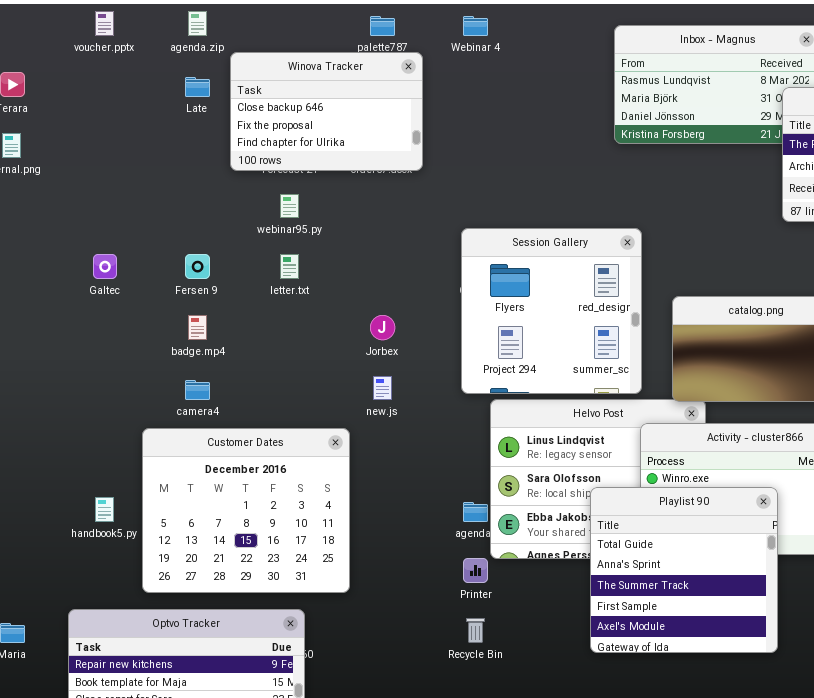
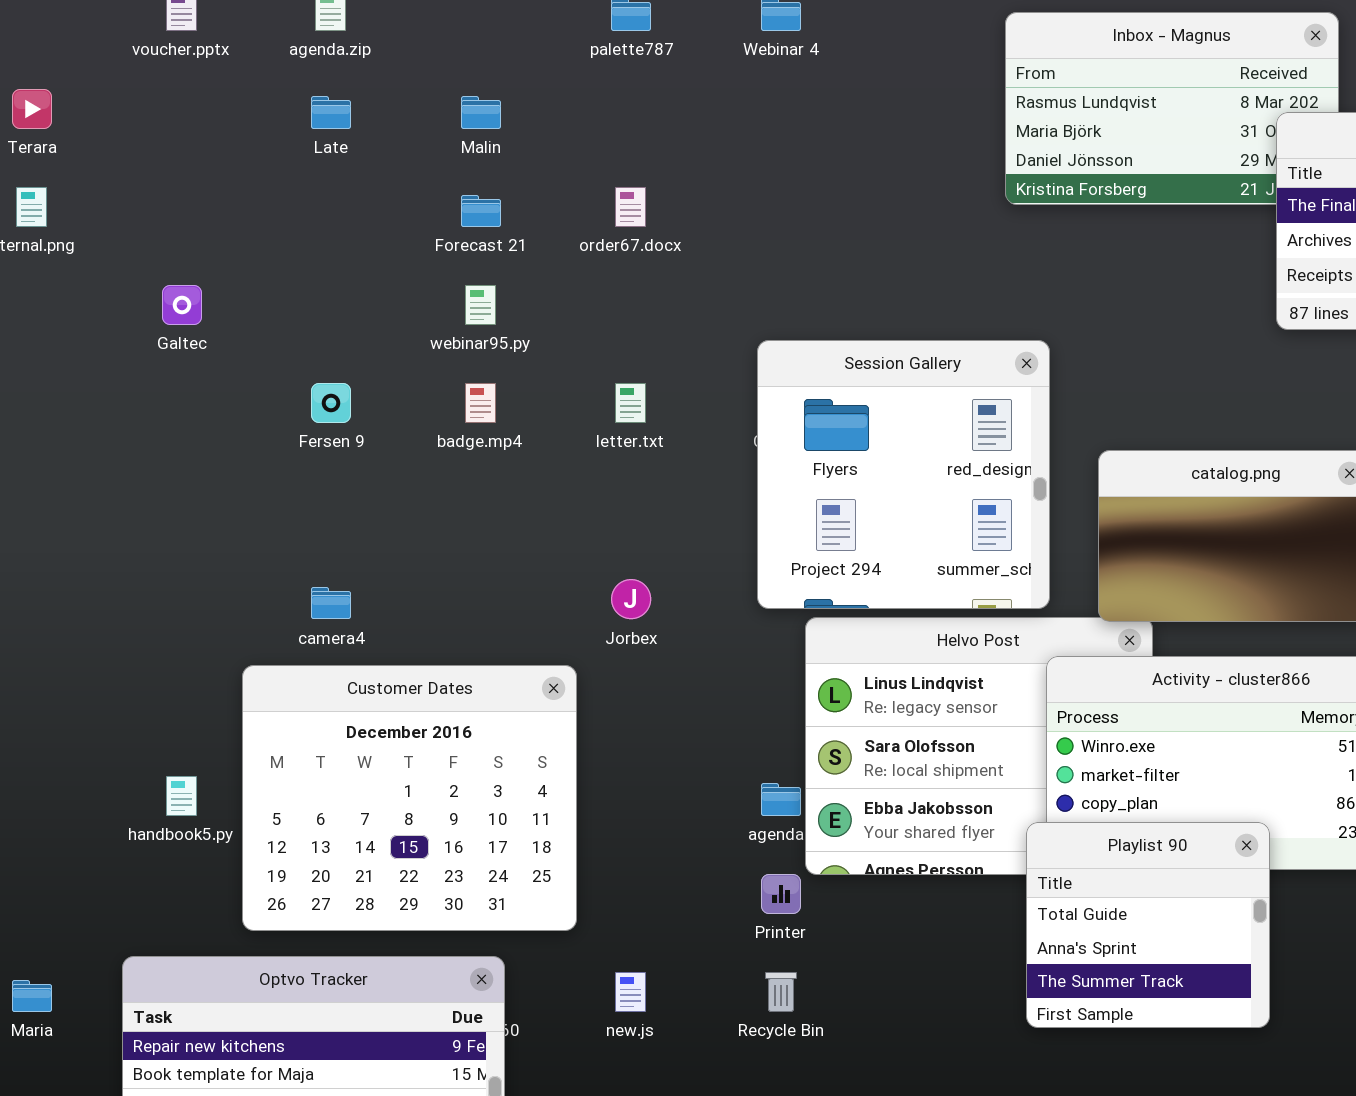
Winova Tracker: [230,52,423,171] -> none, closed
Galtec: [93,254,117,279] -> [162,285,202,325], moved
letter.txt: [280,254,299,279] -> [615,383,646,423], moved
badge.mp4: [188,315,207,340] -> [465,383,496,423], moved
Jorbex: [370,315,395,340] -> [611,579,651,619], moved
new.js: [373,376,392,400] -> [615,972,646,1012], moved
Playlist 90: [590,487,778,653] -> [1026,822,1270,1028], resized

